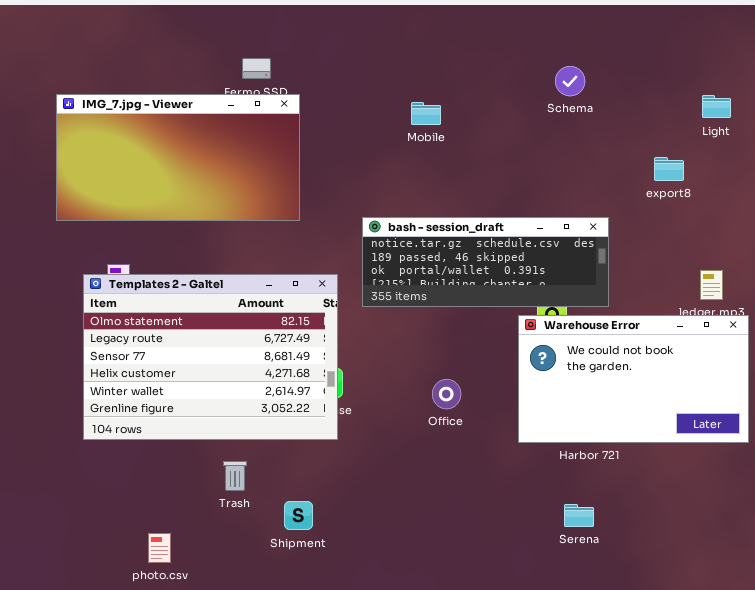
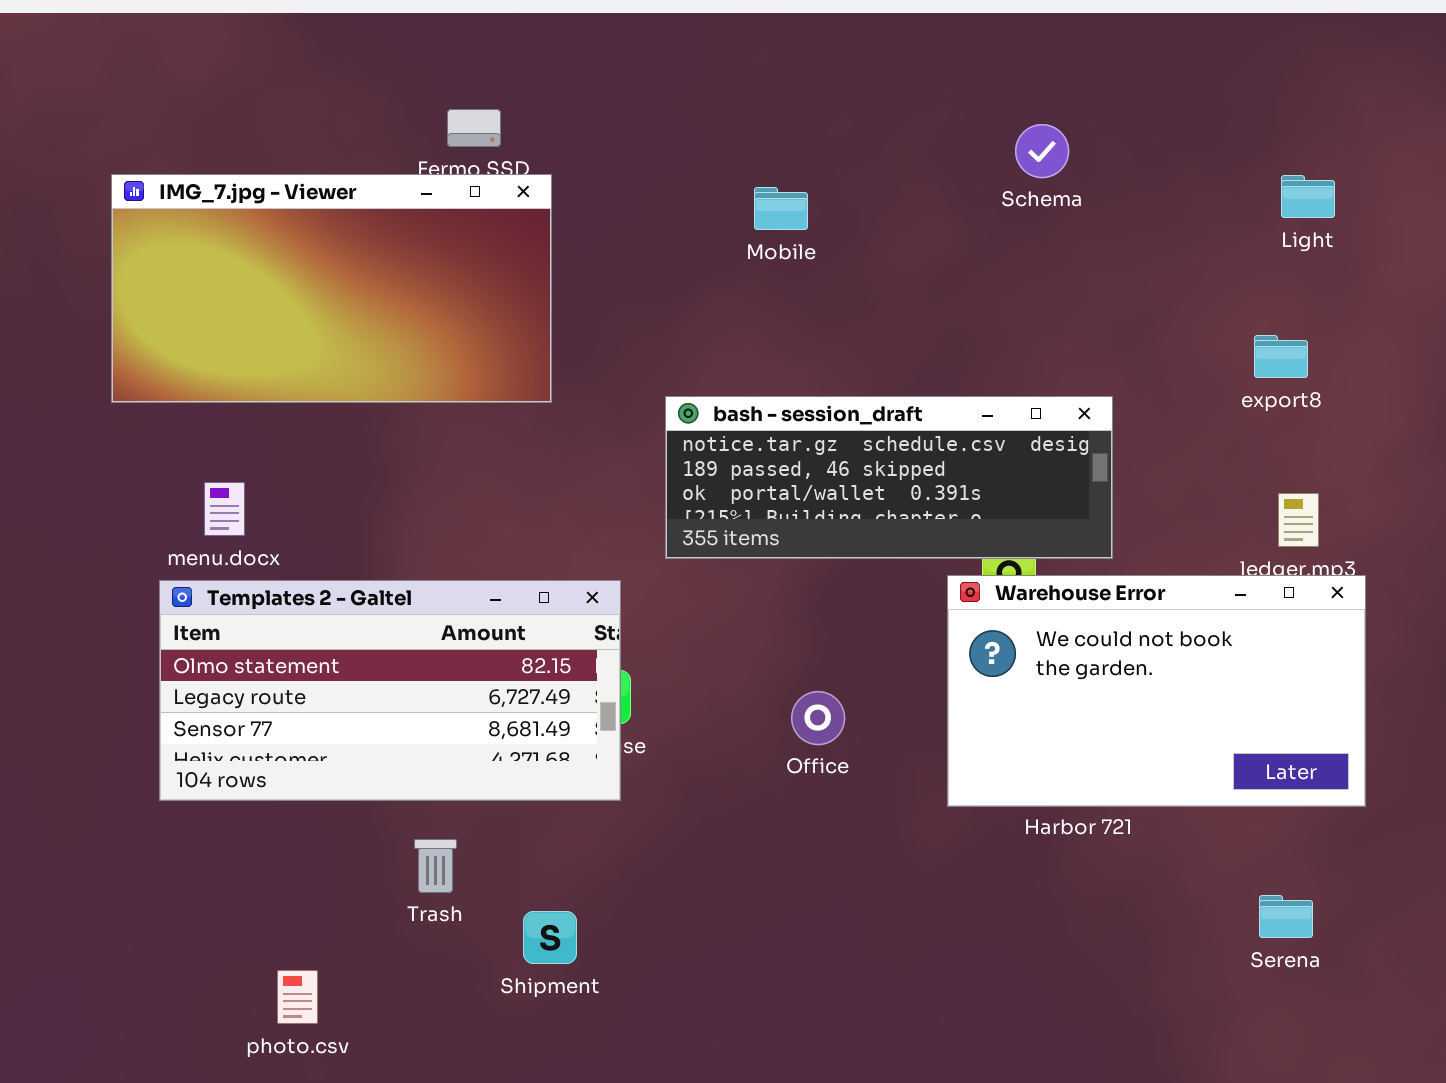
export8: [654,157,684,181] -> [1254,335,1308,378], moved
Templates 2 - Galtel: [83,274,338,440] -> [159,580,621,801], resized
Serena: [564,504,594,527] -> [1259,895,1313,938], moved

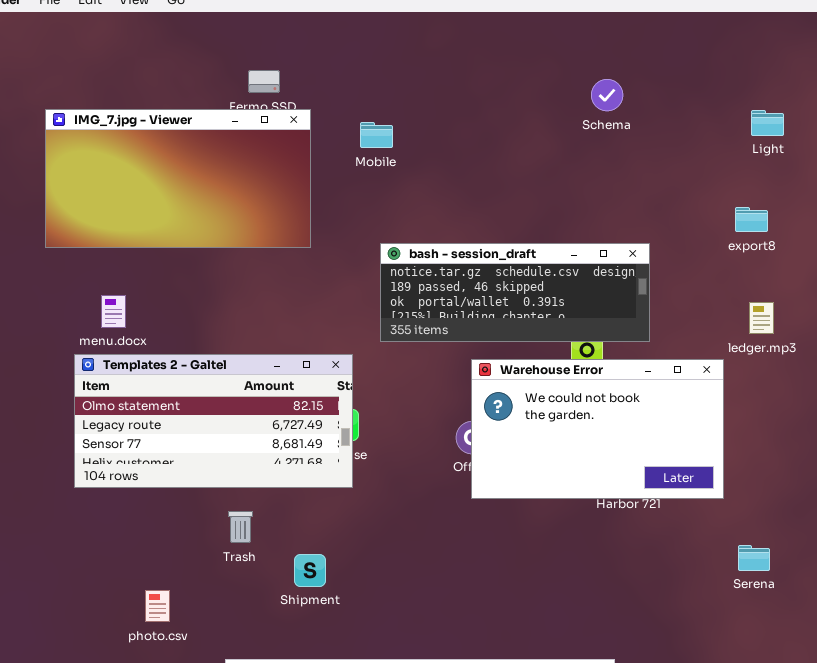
Mobile: [754,187,808,230] -> [360,122,393,148], moved
Warehouse Error: [947,575,1366,807] -> [471,359,724,499], moved

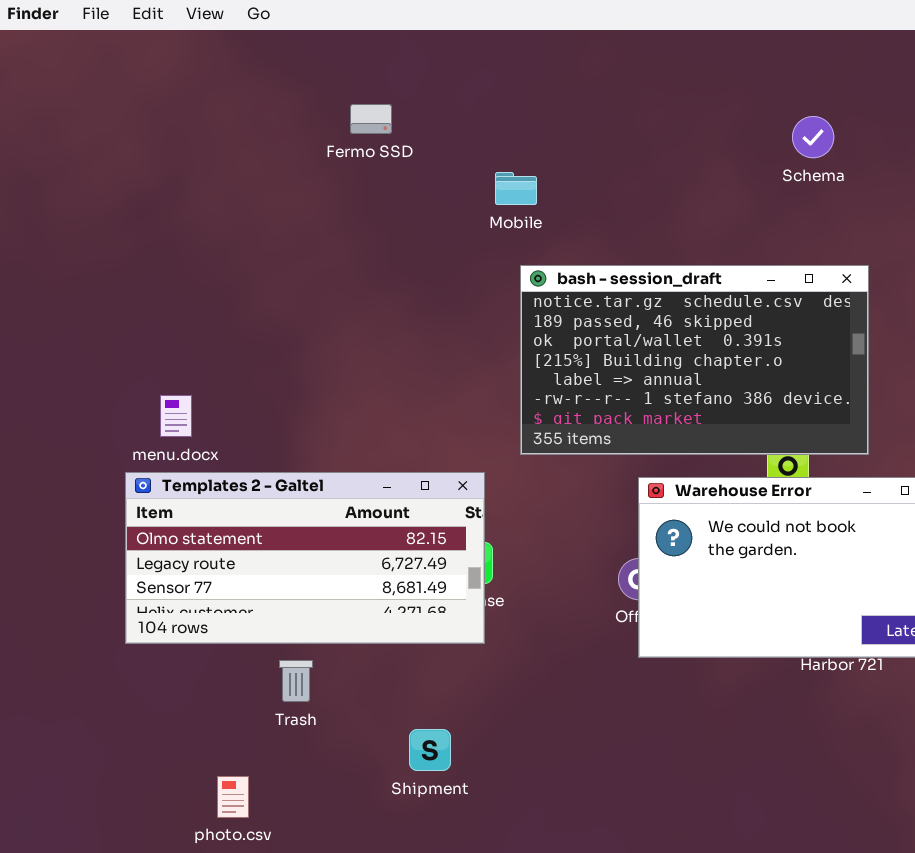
IMG_7.jpg - Viewer: [45,109,311,248] -> none, closed
bash - session_draft: [380,243,650,342] -> [520,265,869,455], resized
Trash: [228,511,253,543] -> [279,660,313,702], moved

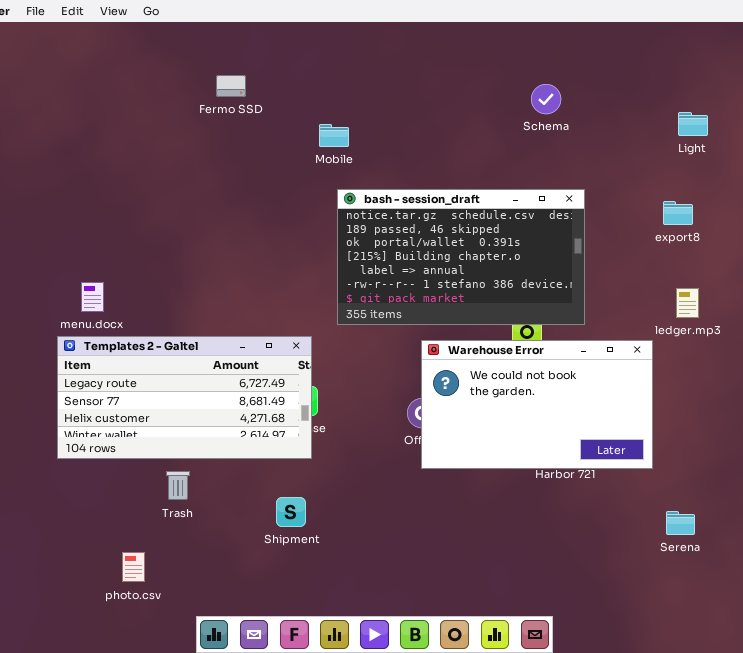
Templates 2 - Galtel: [125,472,485,644] -> [57,336,312,459], scrolled down 1 row
Shipment: [409,729,451,771] -> [276,497,306,527], moved

